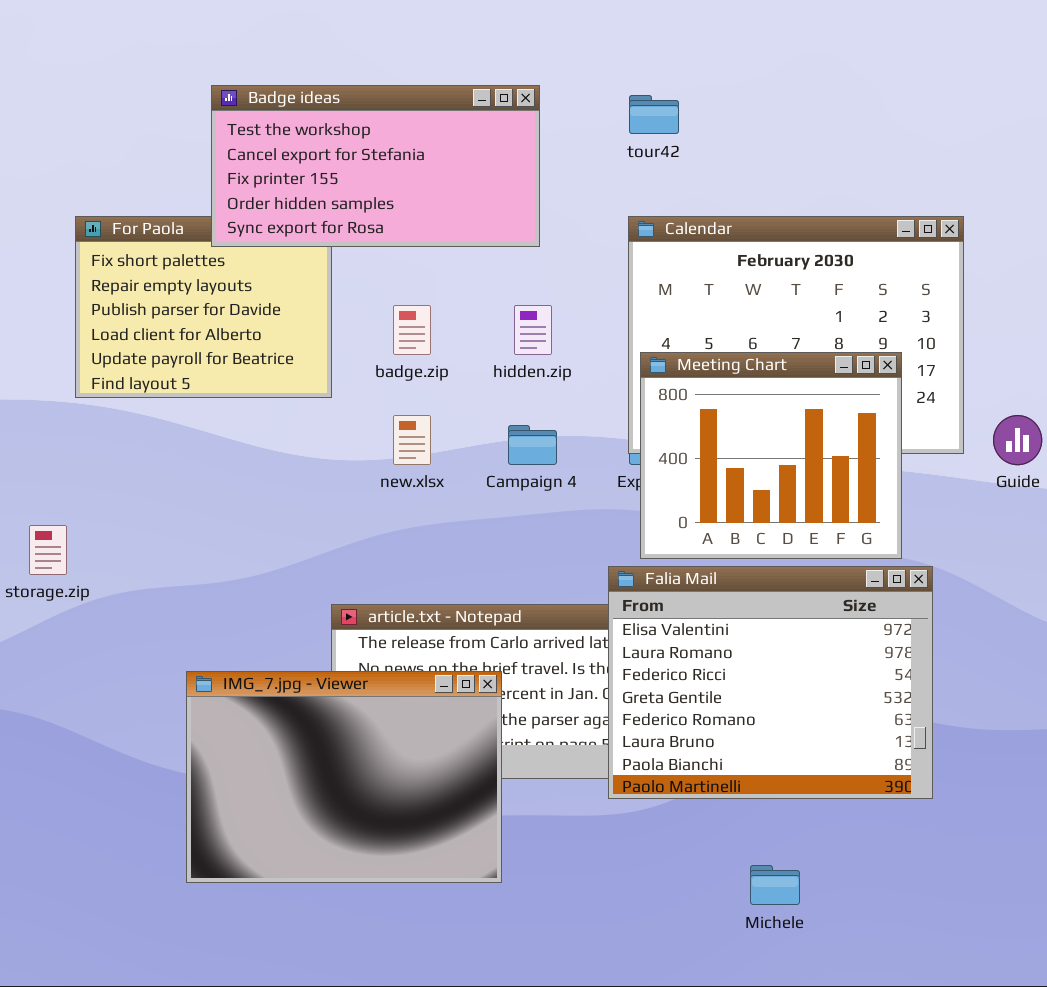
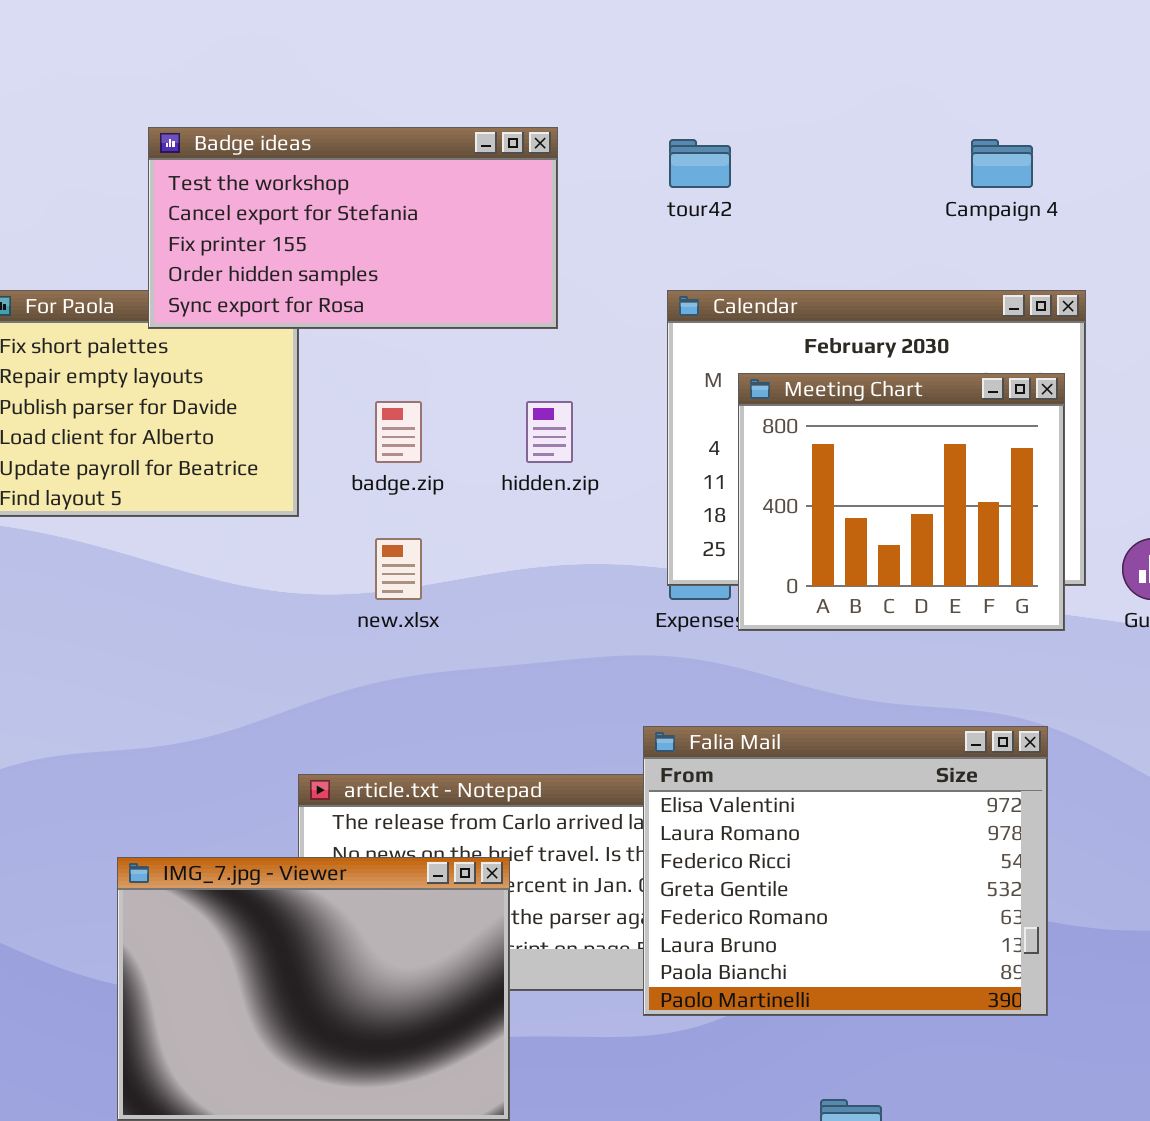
Meeting Chart: [640,352,902,559] -> [738,373,1065,631], moved
Campaign 4: [508,425,557,465] -> [971,139,1033,188], moved

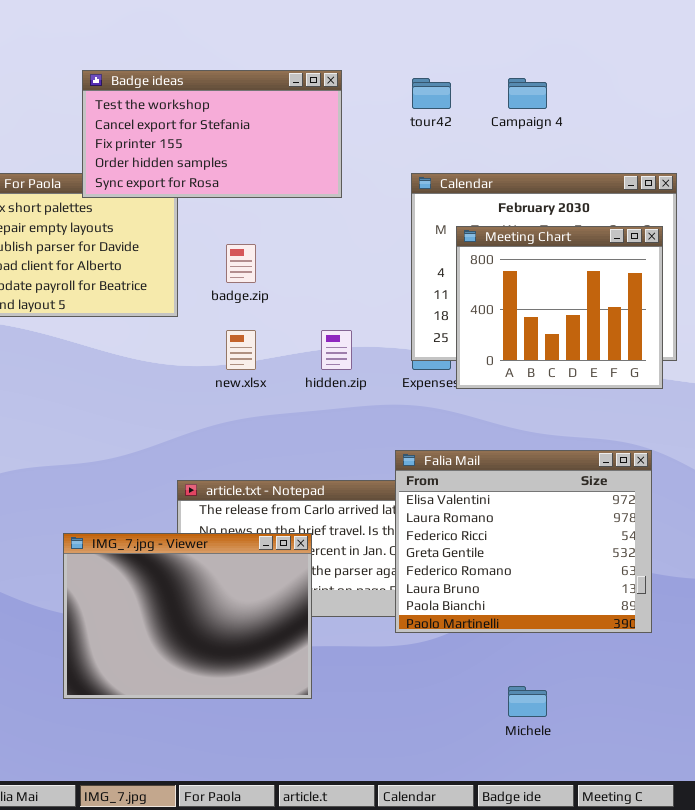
Campaign 4: [971,139,1033,188] -> [508,78,547,109], moved
hidden.zip: [526,401,573,463] -> [321,330,352,370], moved

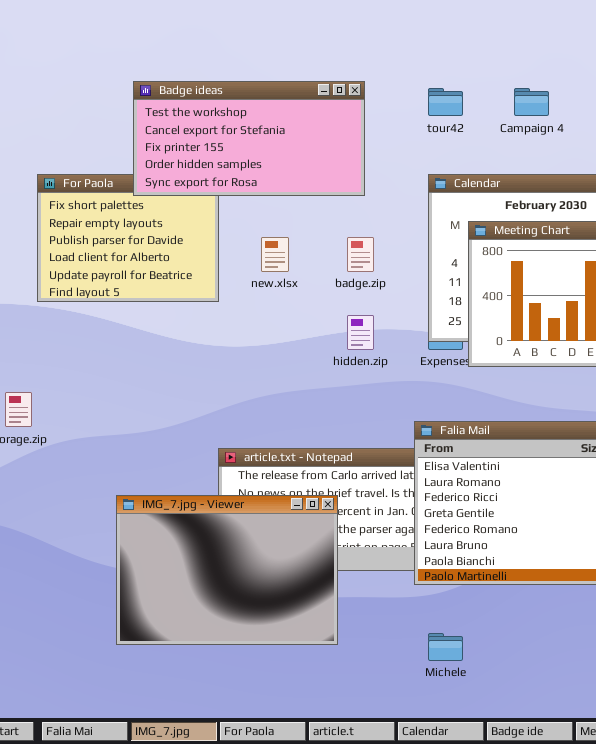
badge.zip: [226,244,256,283] -> [347,237,374,272], moved
new.xlsx: [226,330,256,370] -> [261,237,289,272], moved
Michele: [508,686,547,717] -> [428,633,463,661], moved

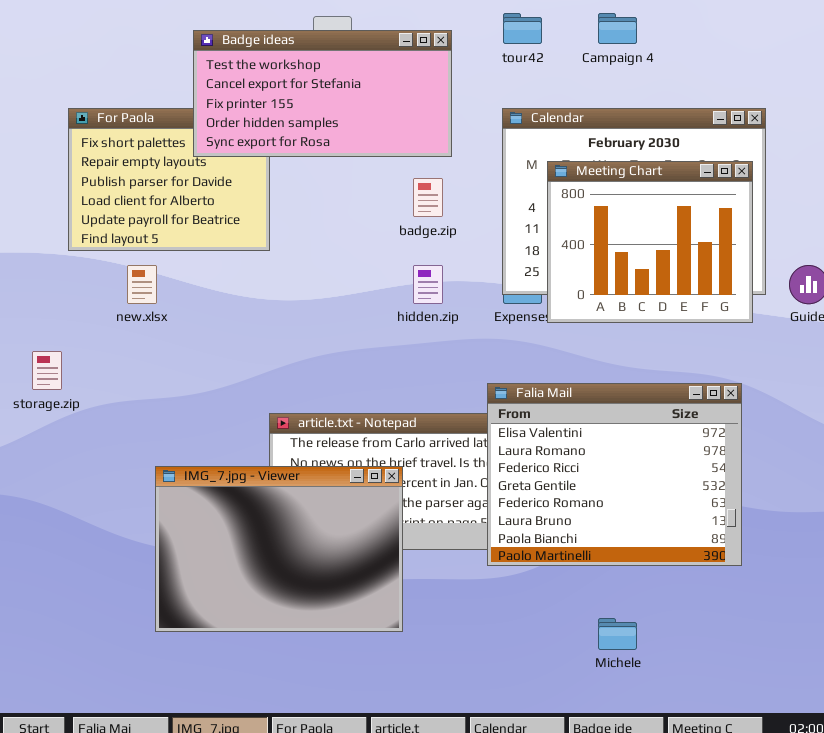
Badge ideas: [133,81,365,196] -> [193,30,452,157], moved
new.xlsx: [261,237,289,272] -> [127,265,157,304], moved
Michele: [428,633,463,661] -> [598,618,637,650], moved

